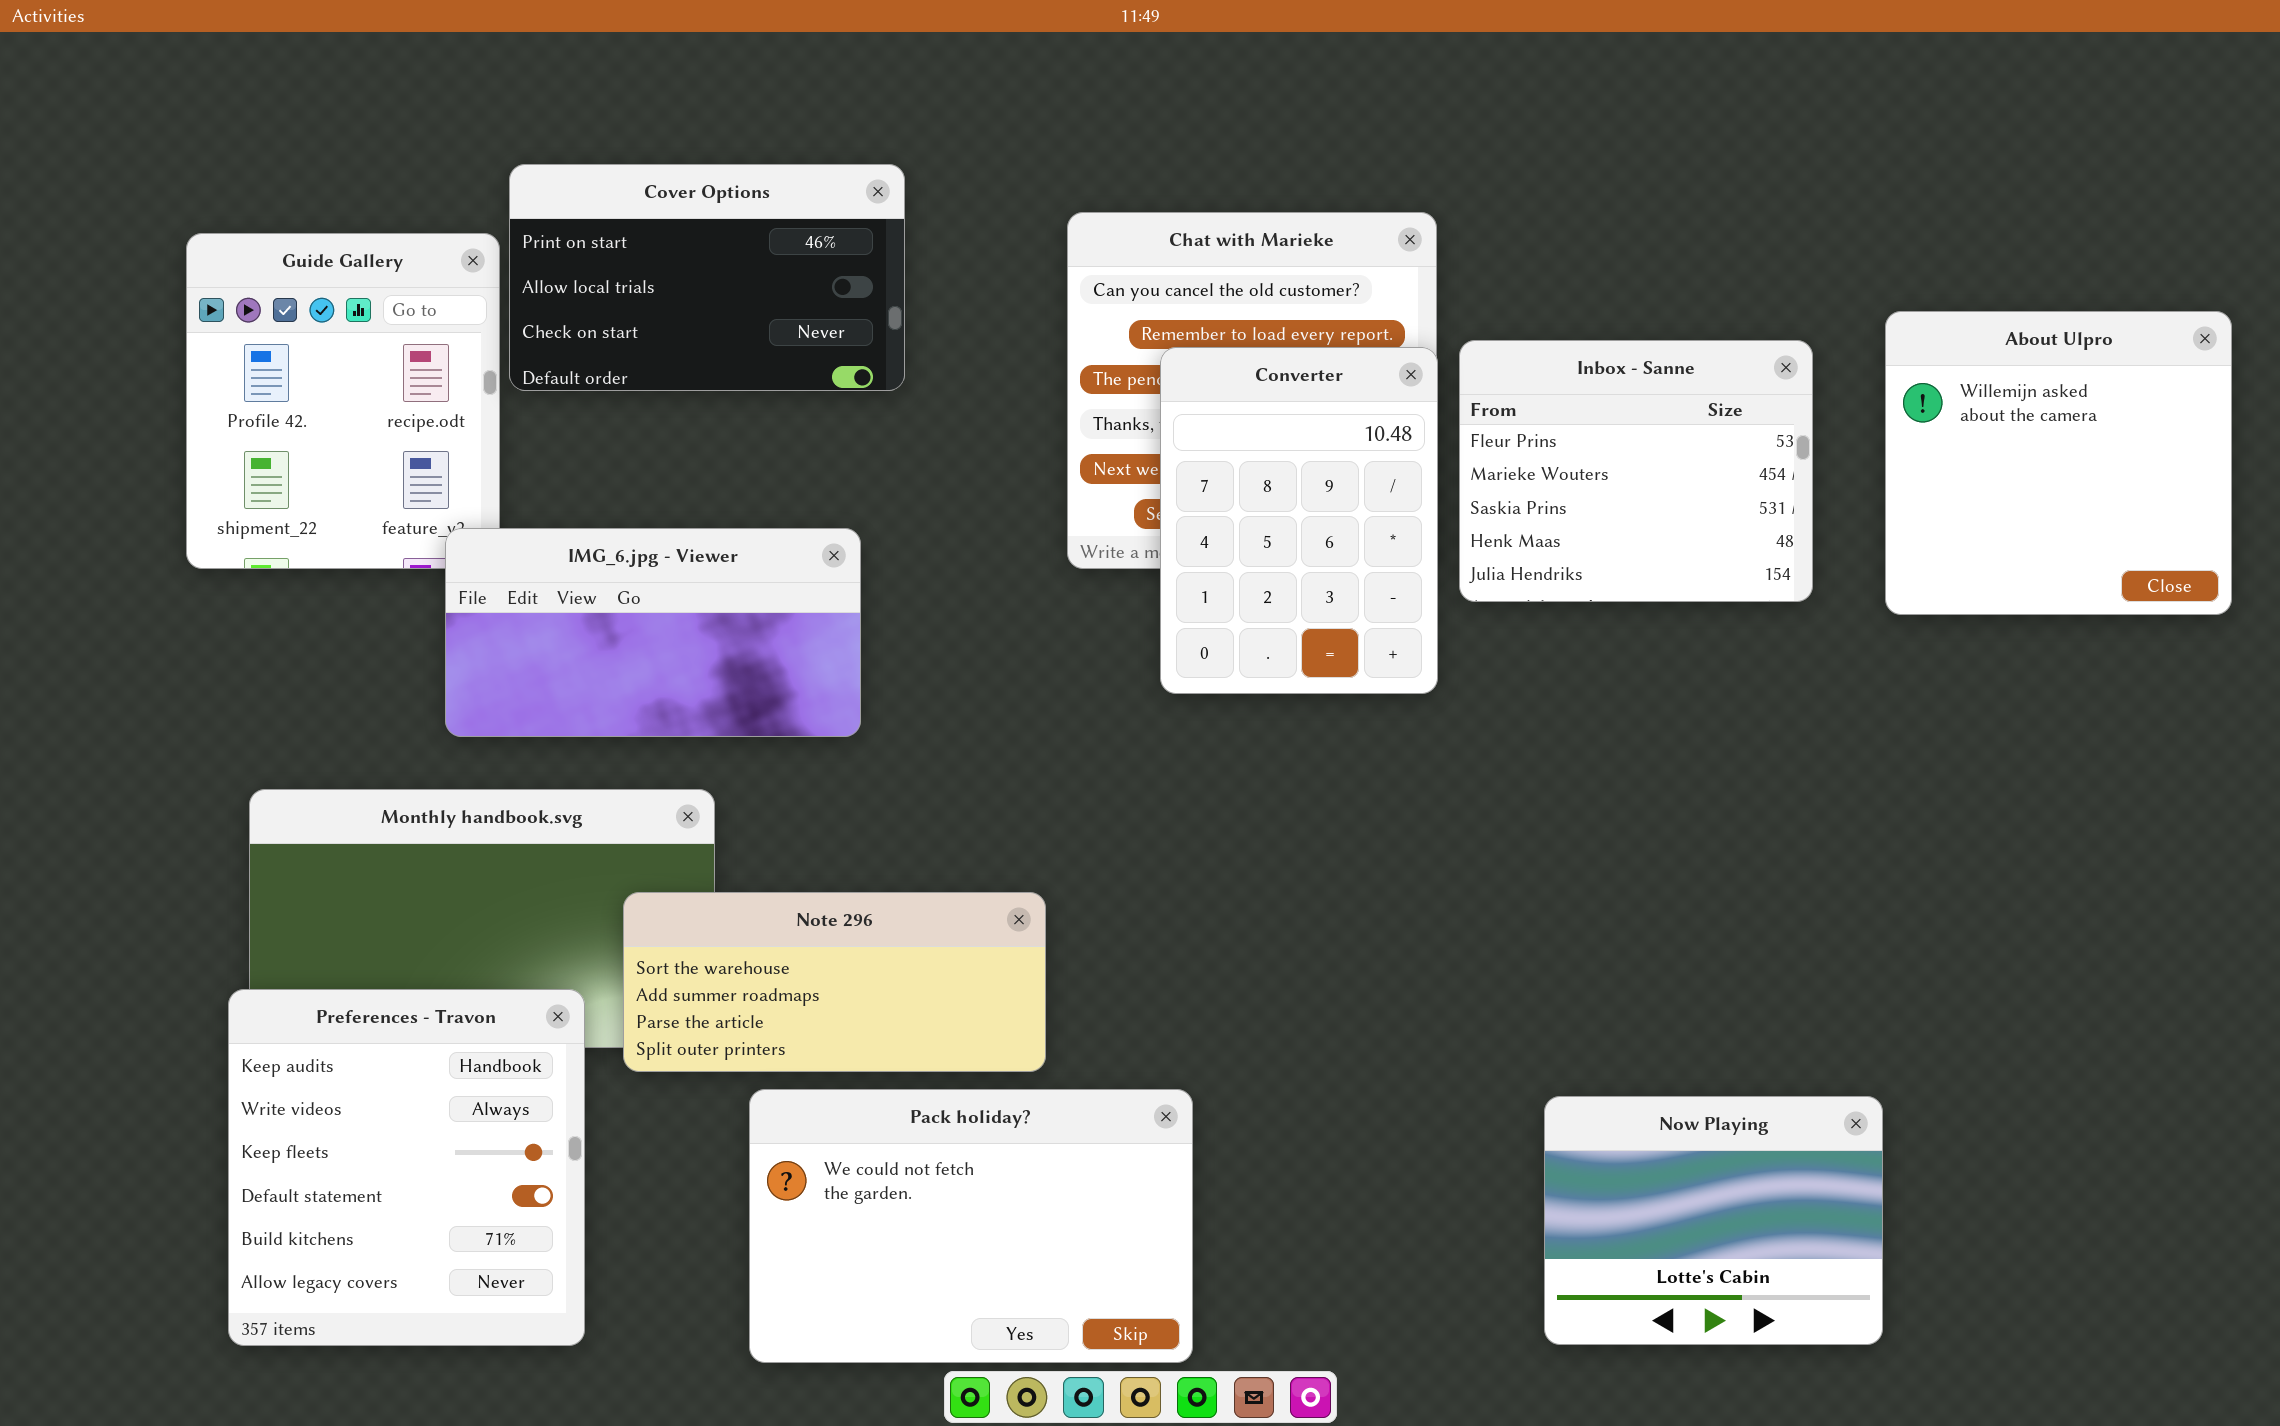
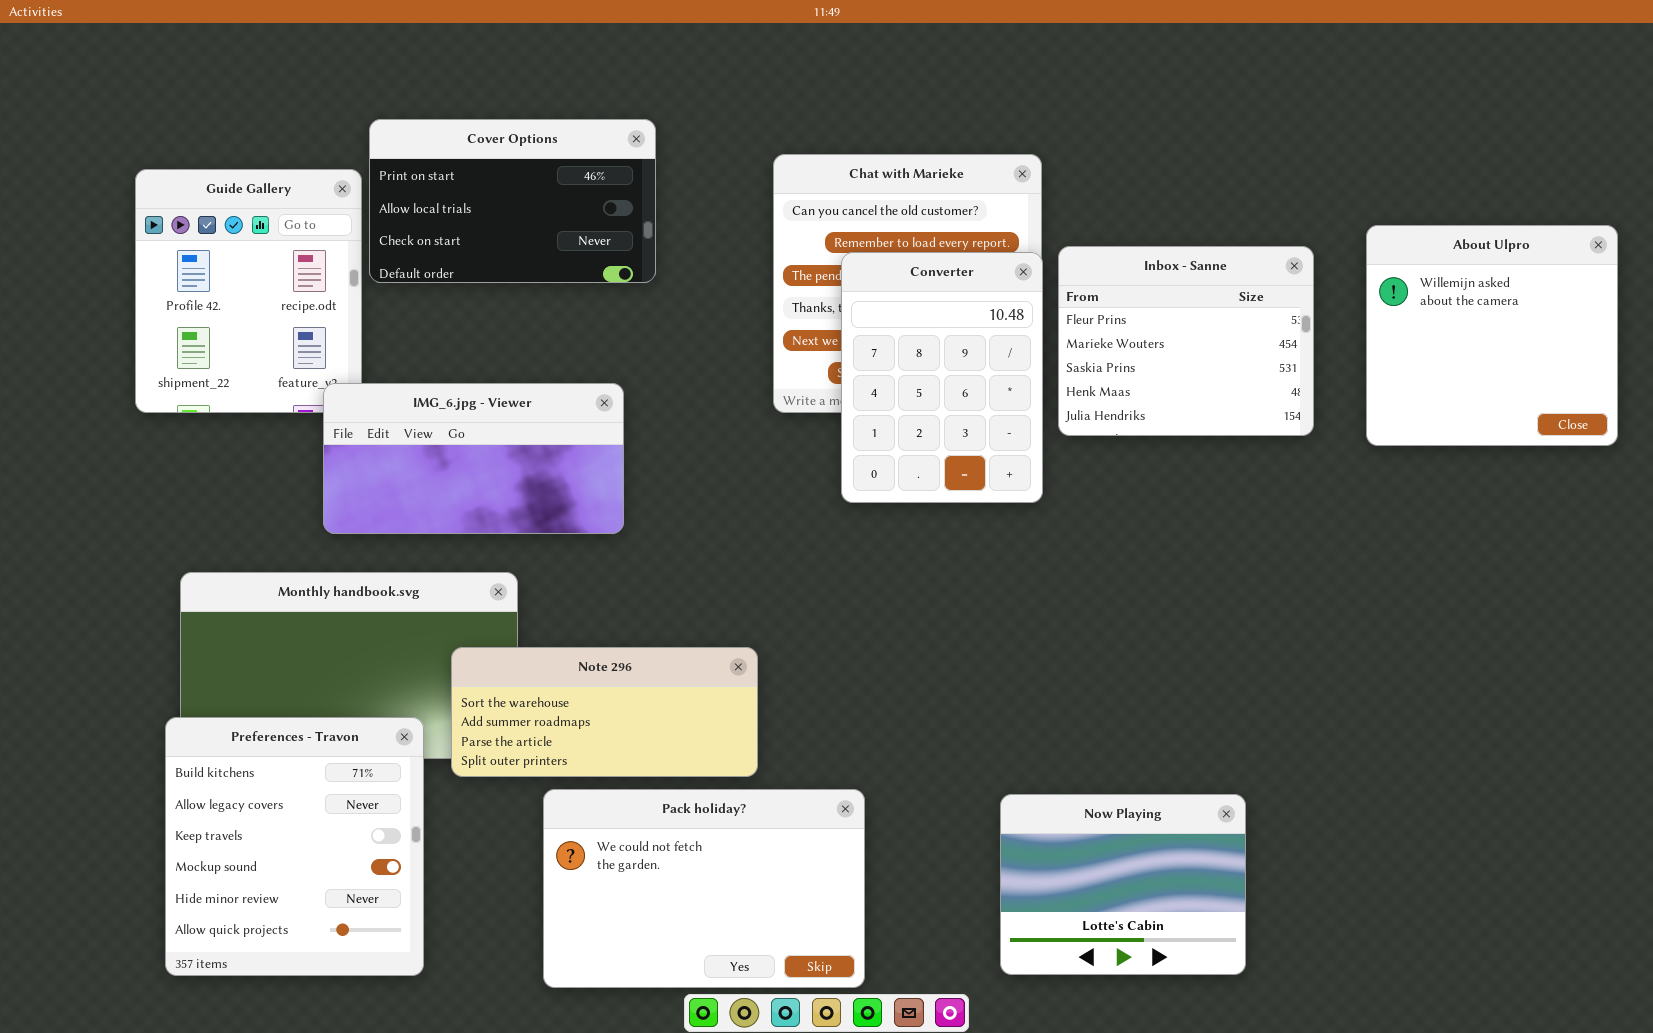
Preferences - Travon: [228,989,585,1346] -> [165,717,424,976], scrolled down 4 rows
Now Playing: [1544,1096,1883,1345] -> [1000,794,1246,975], moved

